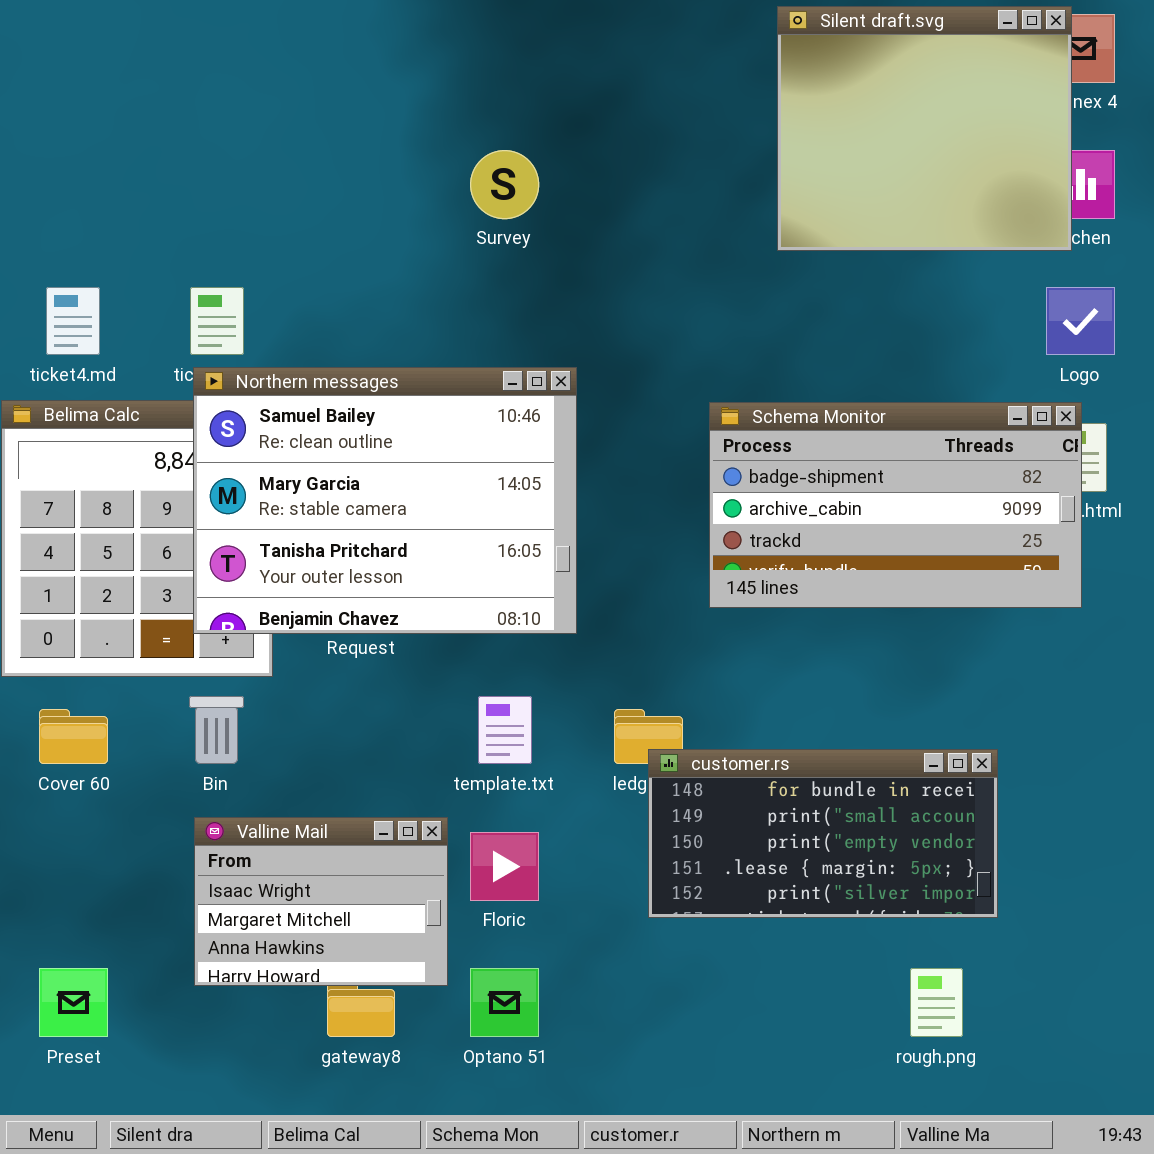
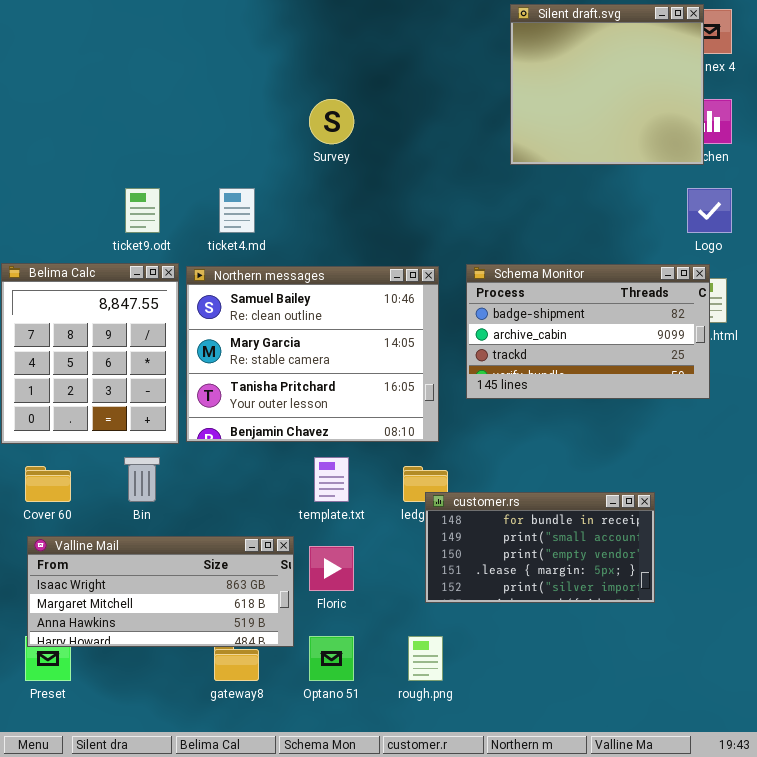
ticket4.md: [46,287,100,355] -> [219,188,255,233], moved
Northern messages: [193,367,577,634] -> [186,266,439,442], moved
Valline Mail: [194,817,448,986] -> [27,536,294,647], resized
rough.png: [910,968,963,1037] -> [408,636,443,681], moved

